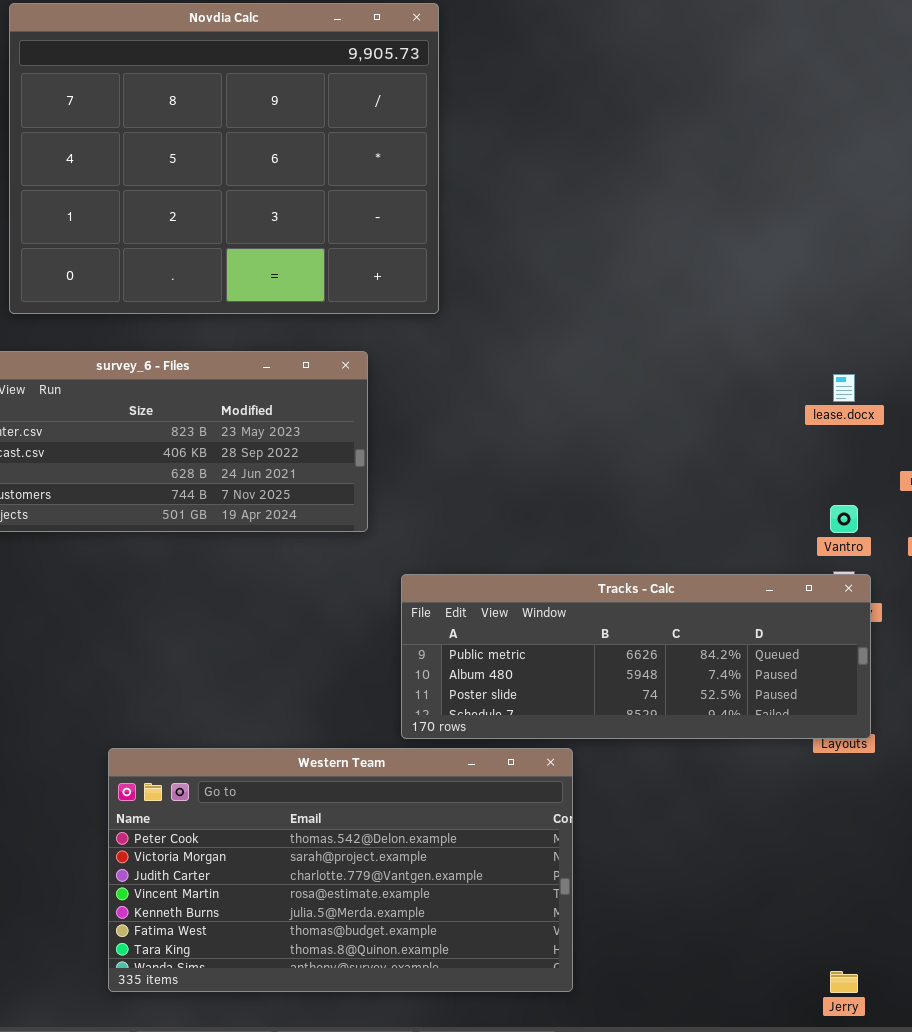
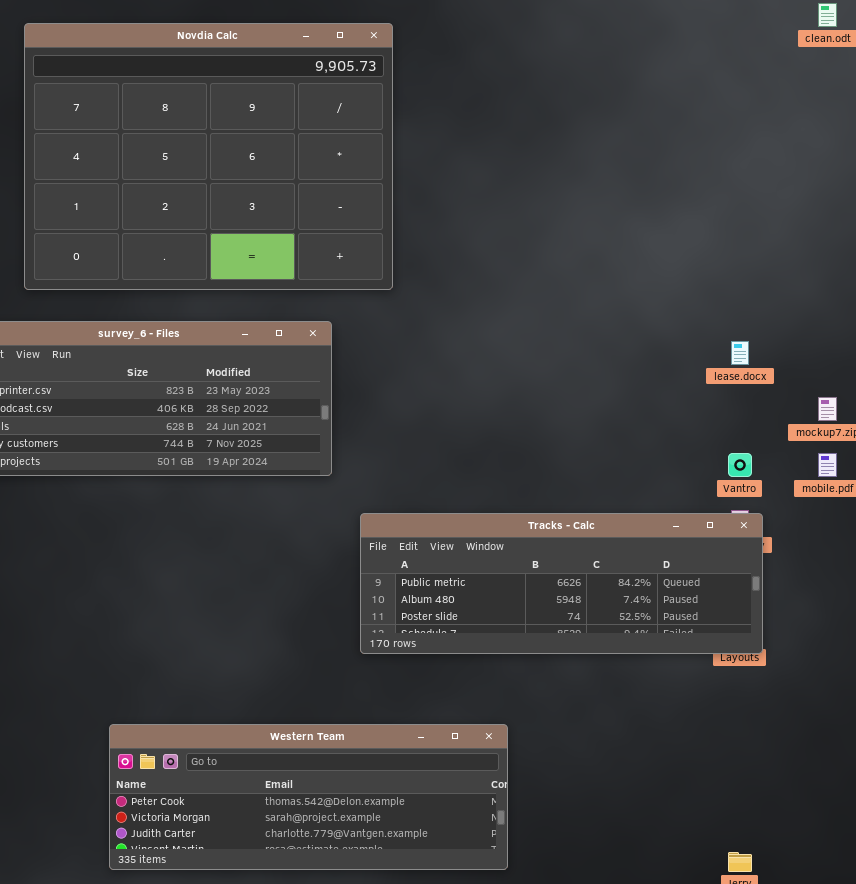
Western Team: [108,748,573,992] -> [109,724,508,870], resized

